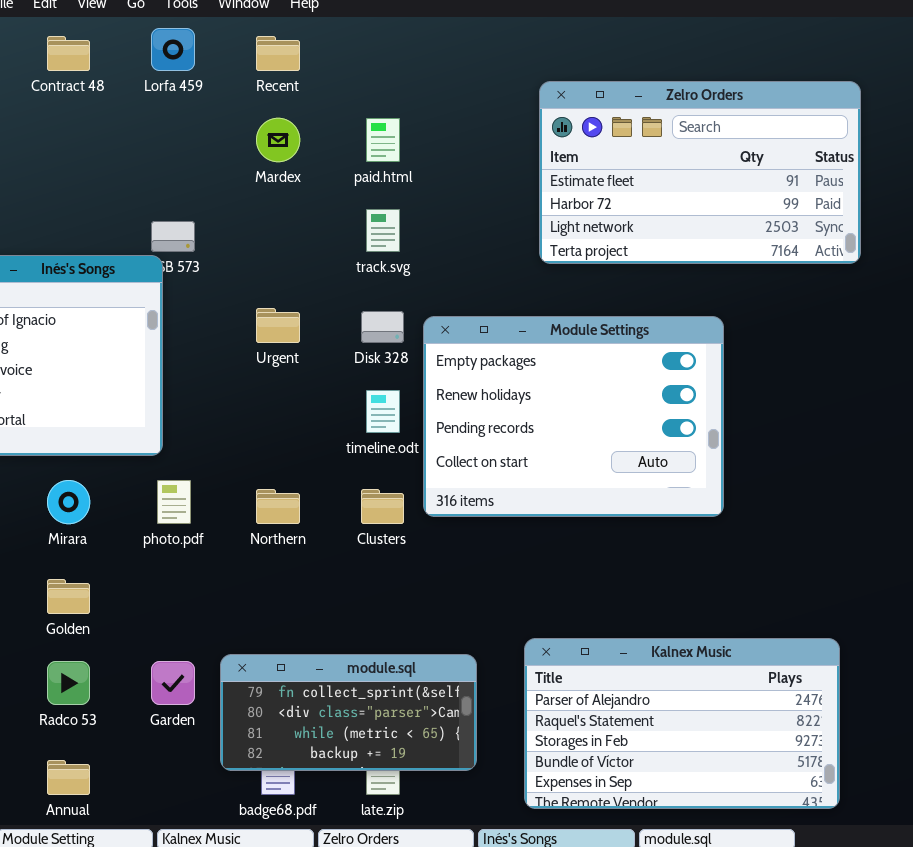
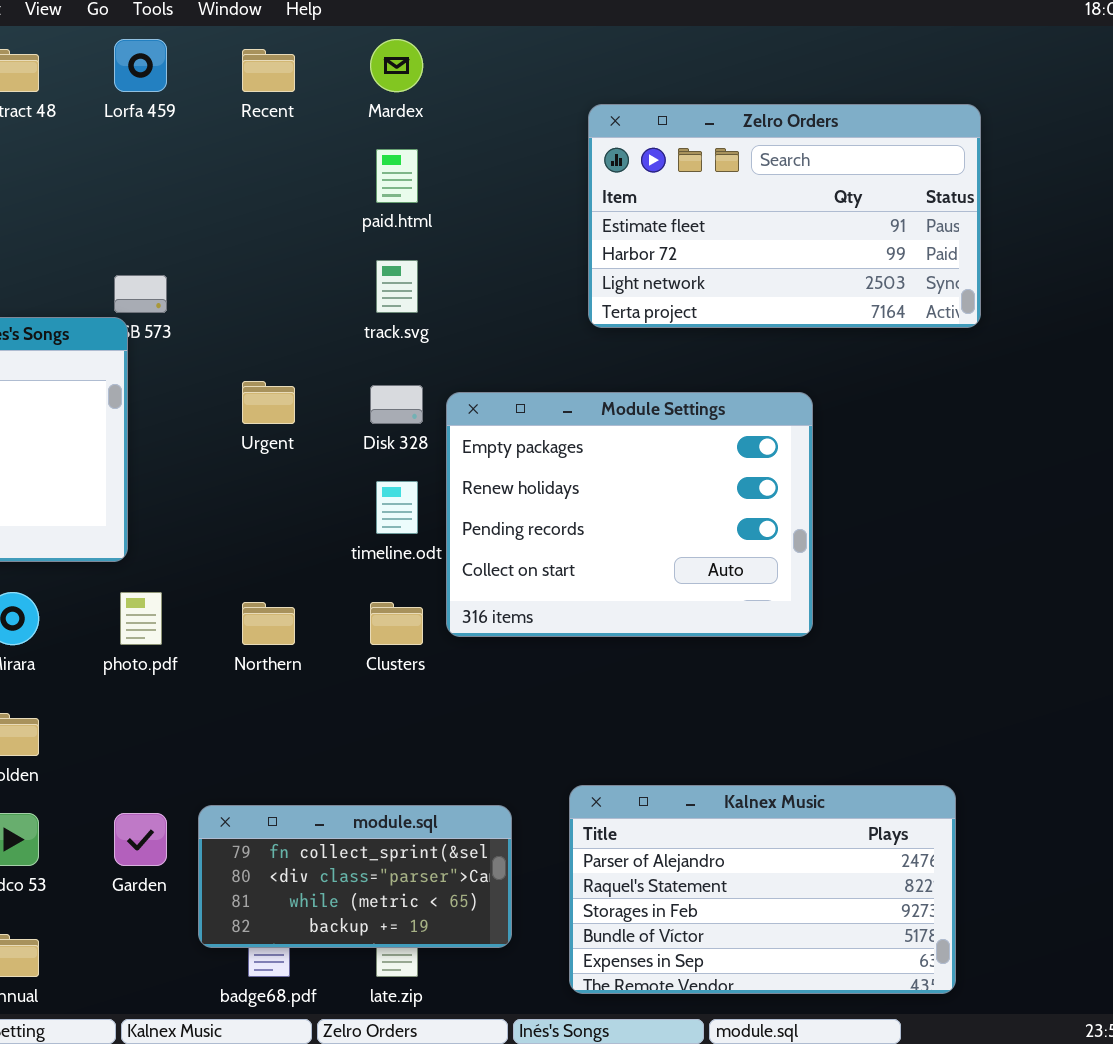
Mardex: [256,118,300,162] -> [370,39,423,92], moved

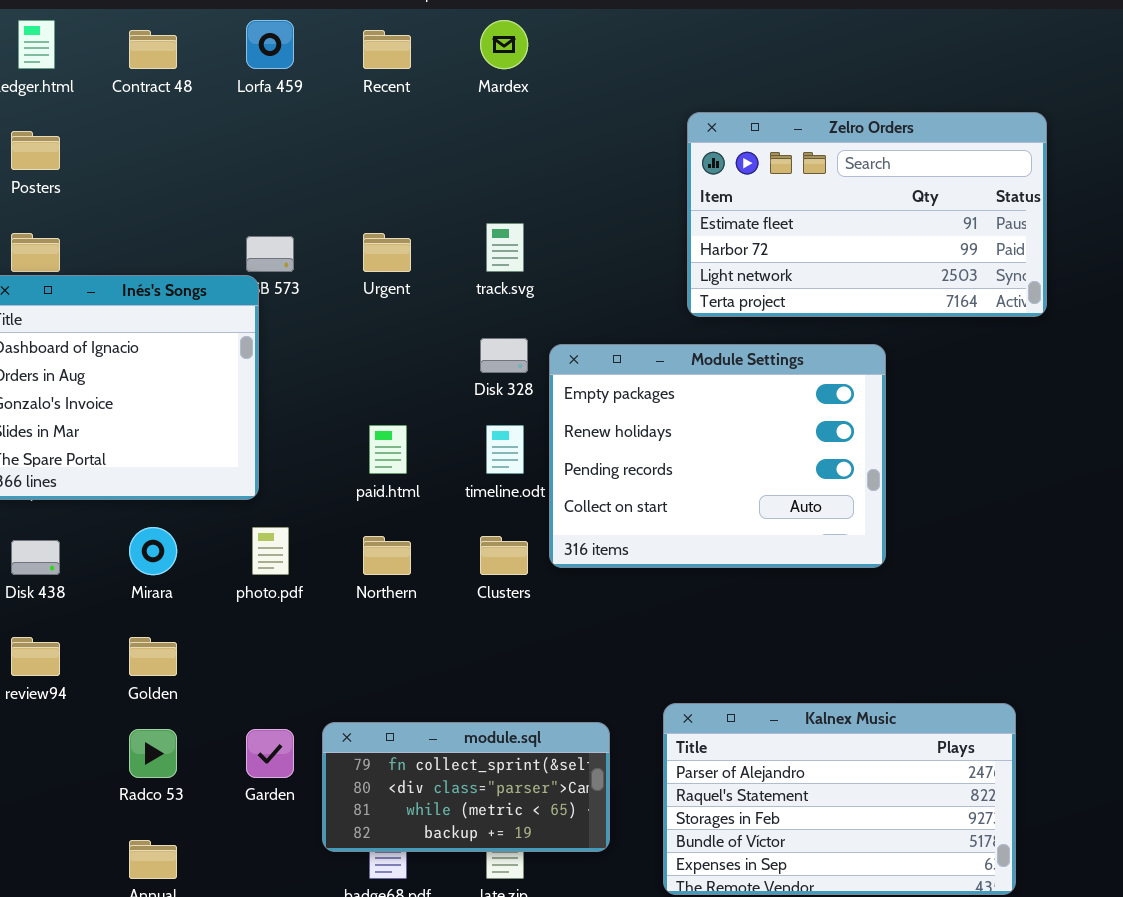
Zelro Orders: [588,104,981,328] -> [687,112,1047,317], moved
paid.html: [376,149,418,203] -> [369,425,407,474], moved
Urgent: [242,381,295,424] -> [363,233,411,272], moved

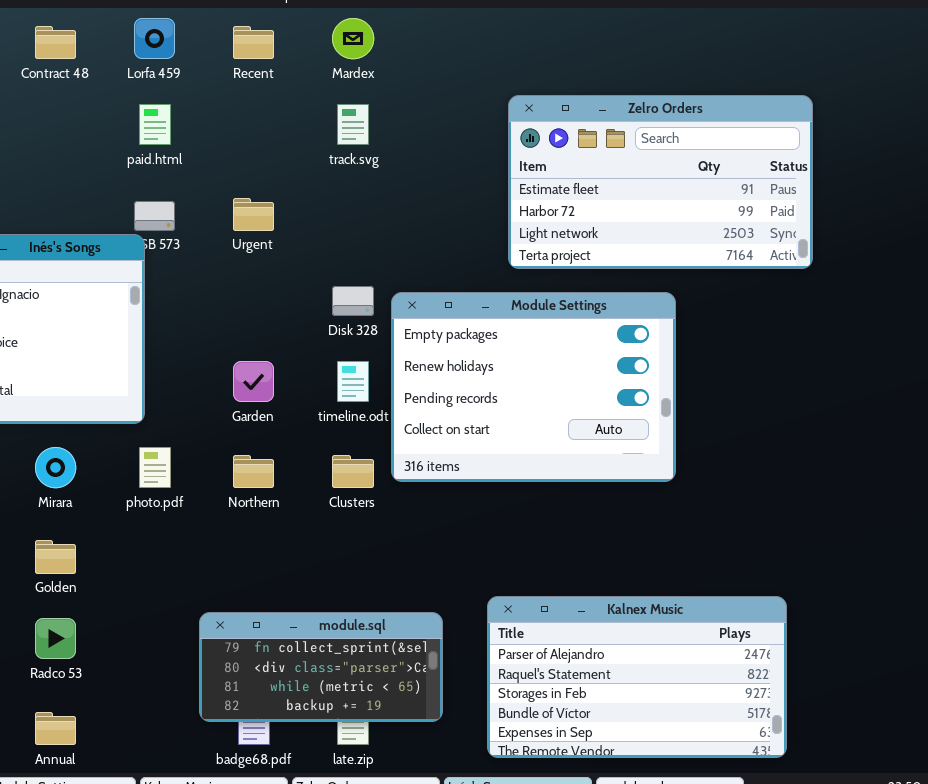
track.svg: [486,223,524,272] -> [337,104,369,145], moved
paid.html: [369,425,407,474] -> [139,104,171,145], moved
Garden: [246,729,294,778] -> [233,361,274,402], moved

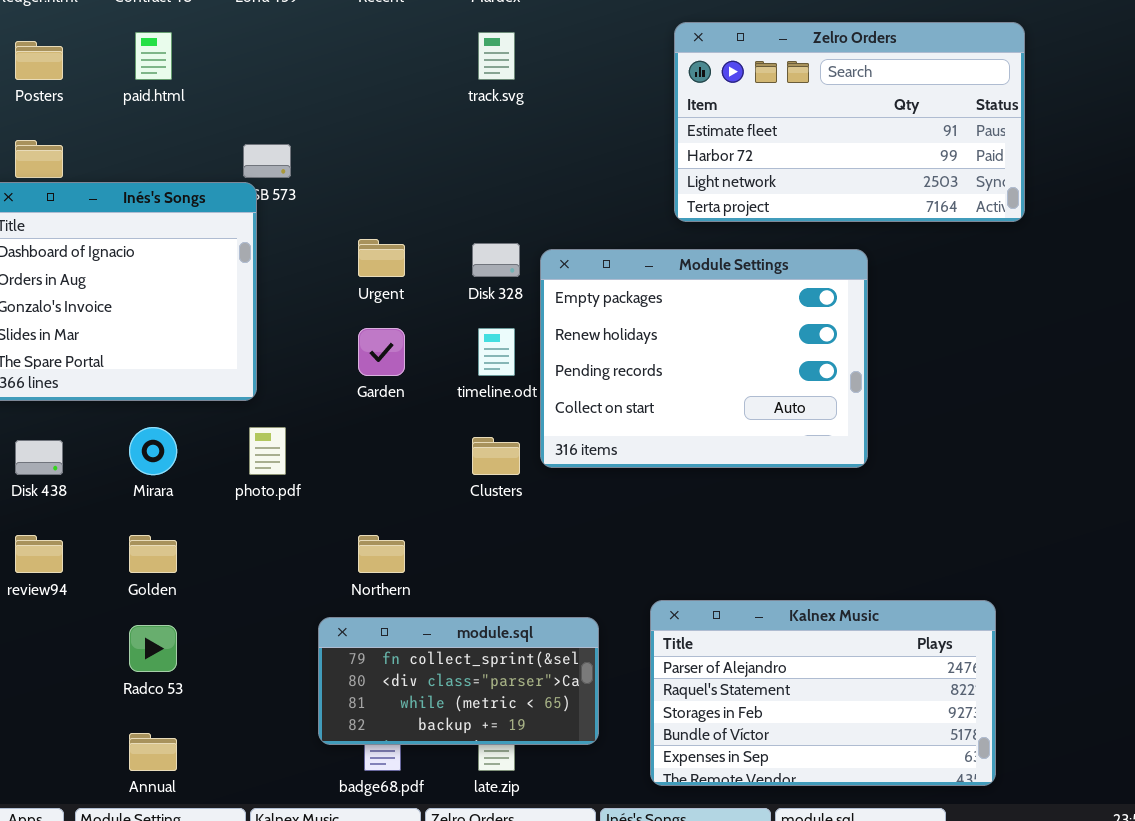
paid.html: [139,104,171,145] -> [135,32,172,80], moved
Urgent: [233,198,274,231] -> [358,239,405,277], moved
Northern: [233,455,274,488] -> [358,535,405,573], moved

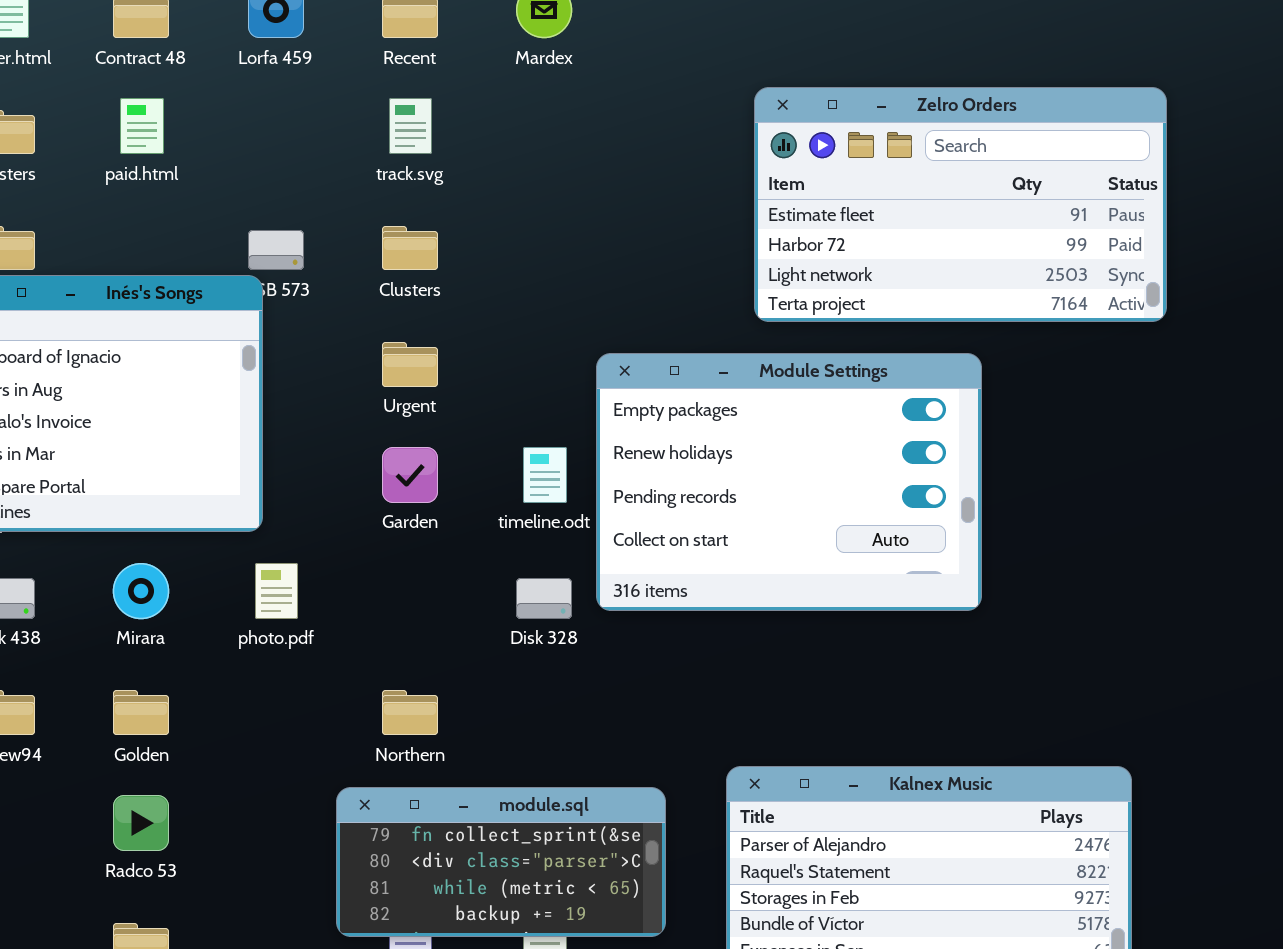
track.svg: [478,32,515,80] -> [389,98,432,154], moved
Disk 328: [472,243,520,277] -> [516,578,572,619], moved
Clusters: [472,437,520,475] -> [382,226,438,270], moved

